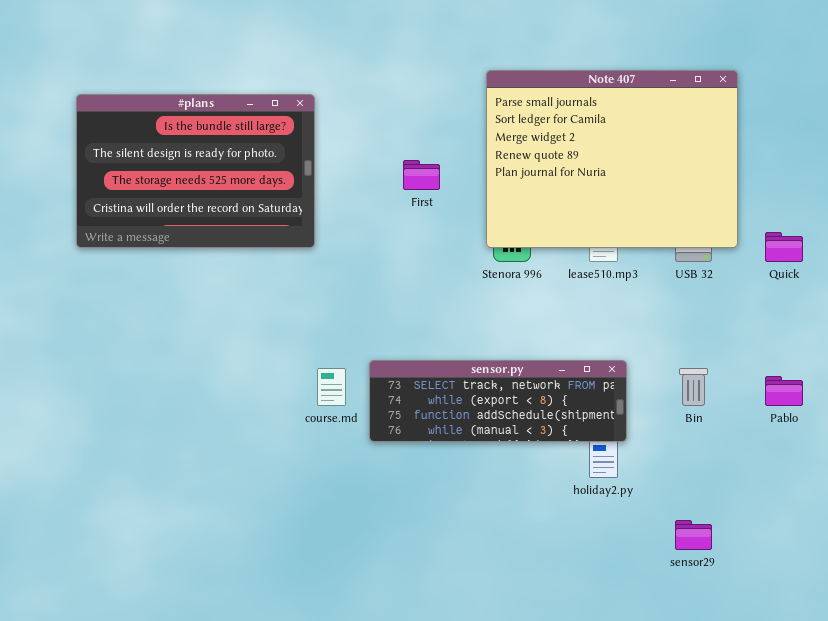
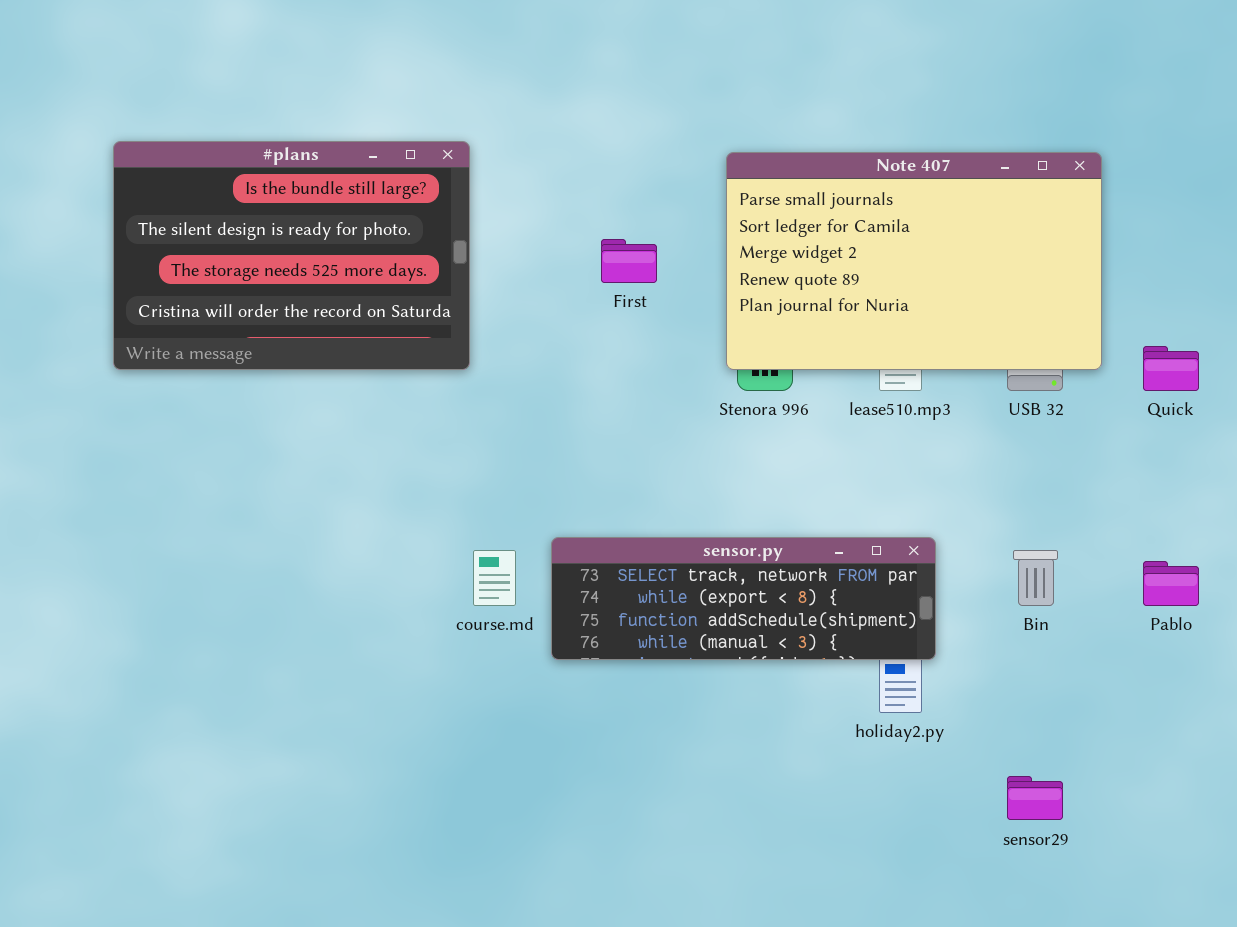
Note 407: [486,70,738,248] -> [726,152,1102,370], resized

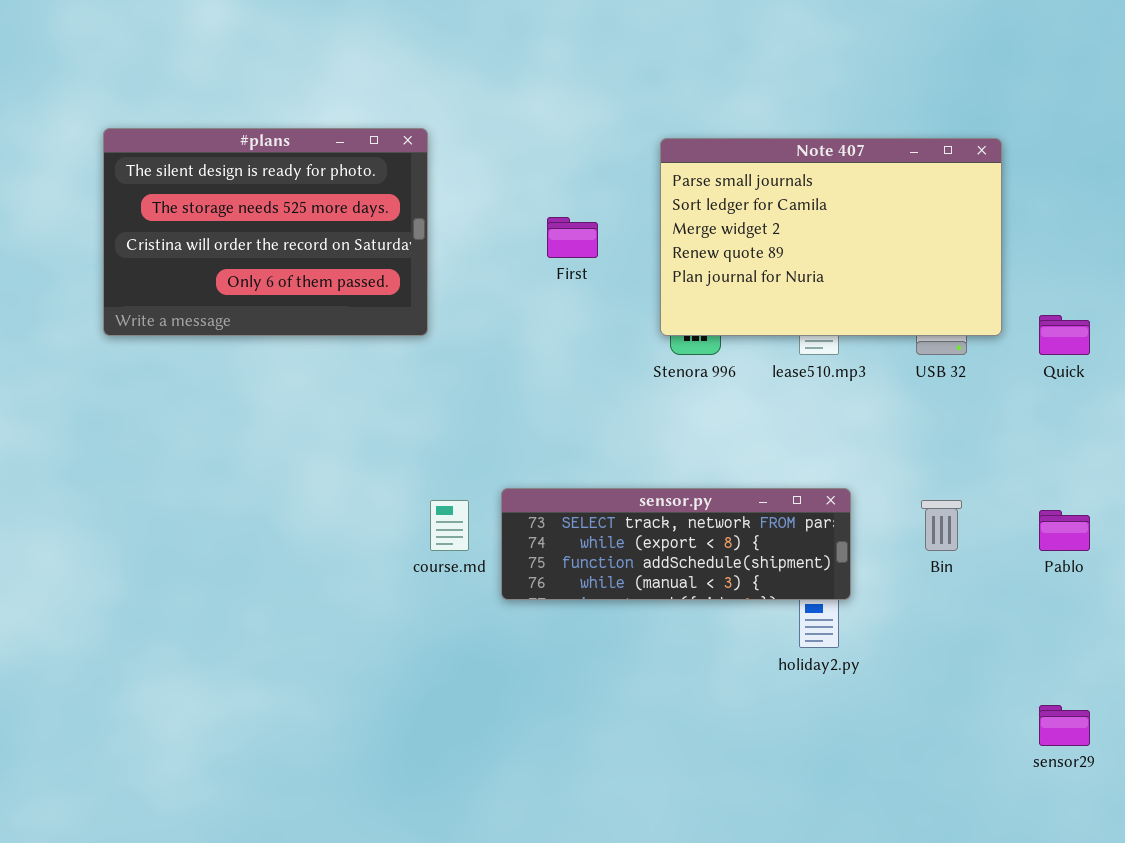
#plans: [113,141,470,370] -> [103,128,428,336], scrolled down 1 row
sensor29: [1007,776,1063,820] -> [1039,705,1090,746], moved

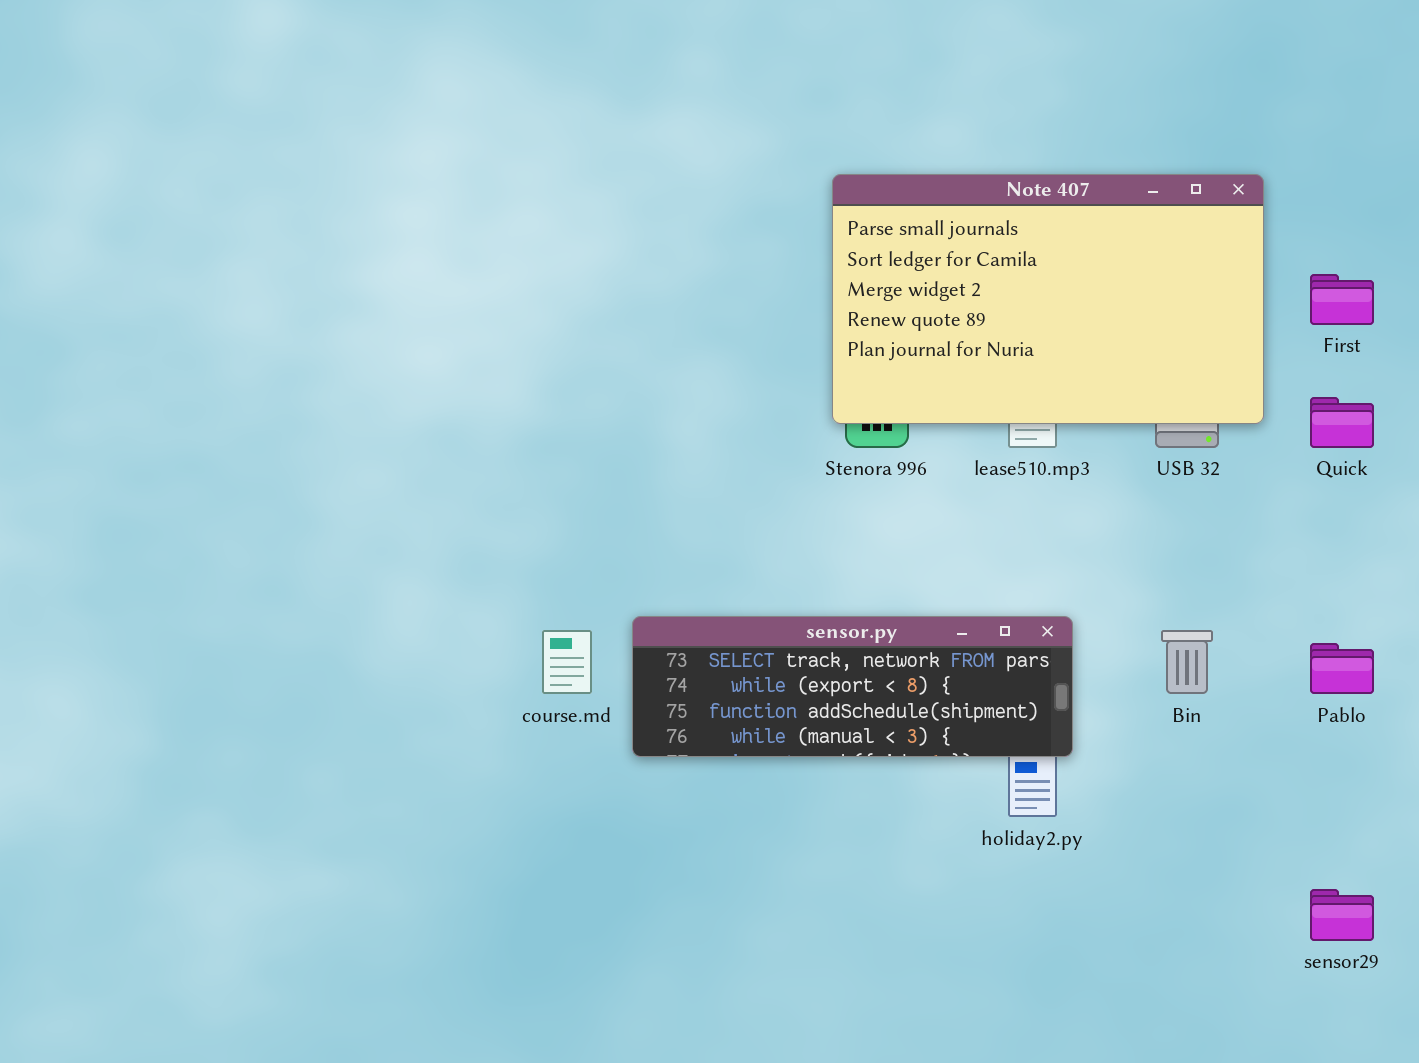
#plans: [103,128,428,336] -> none, closed
First: [547,217,598,258] -> [1310,274,1374,325], moved

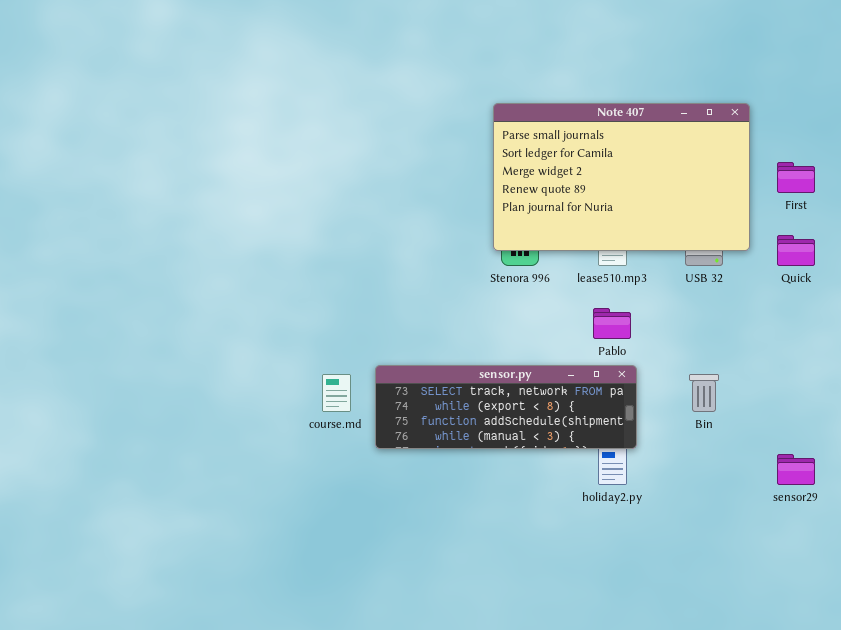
Pablo: [1310,643,1374,694] -> [593,308,631,339], moved
sensor29: [1310,889,1374,941] -> [777,454,815,485], moved

